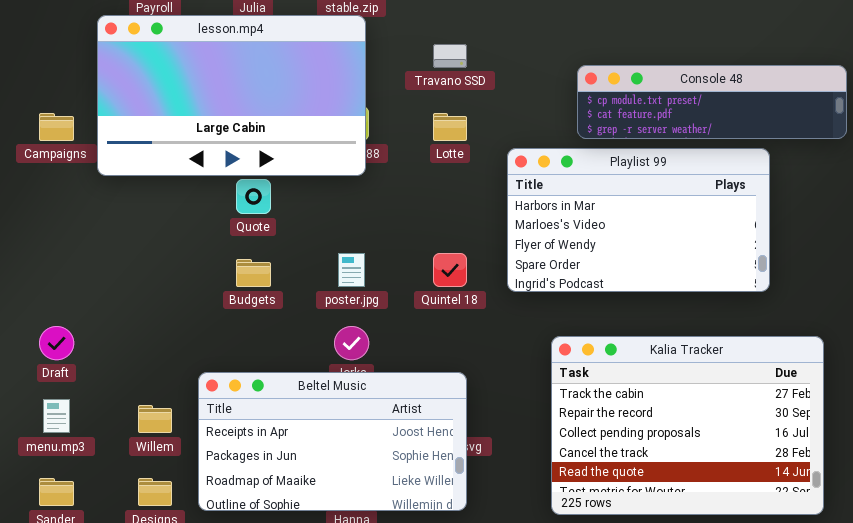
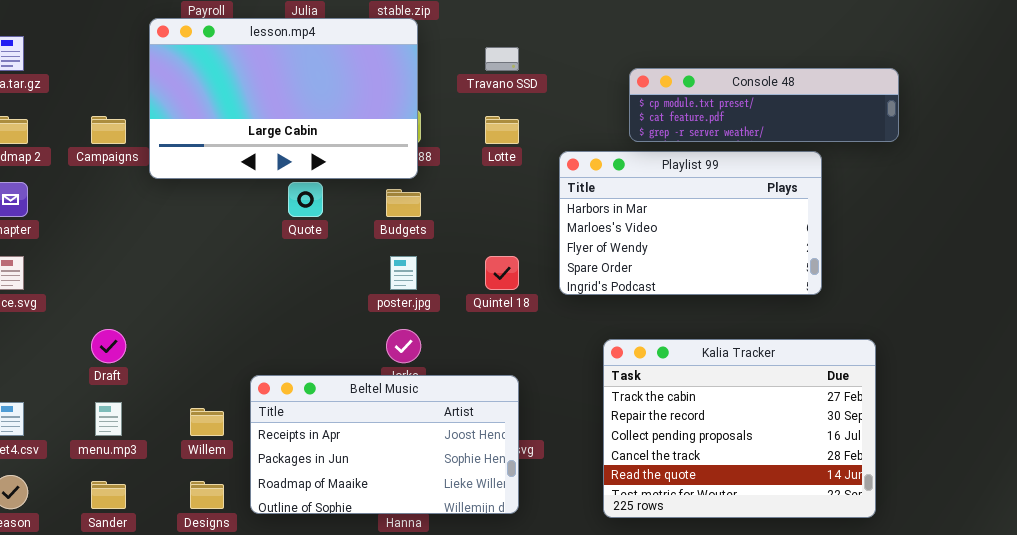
Budgets: [236,259,271,287] -> [386,189,421,217], moved

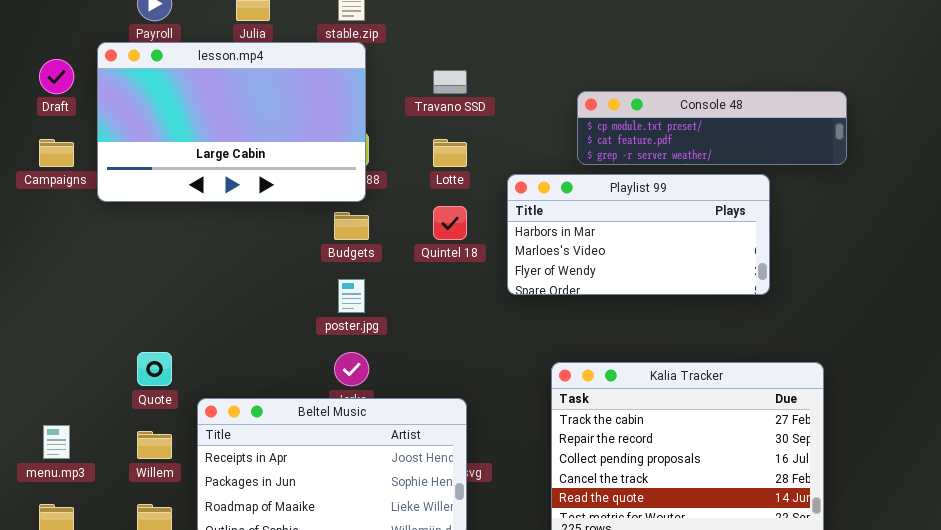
Playlist 99: [559,151,822,295] -> [507,174,770,295], resized
Quote: [288,182,323,217] -> [137,352,172,386], moved
Quintel 18: [485,256,519,290] -> [433,206,467,240], moved
Draft: [91,329,126,363] -> [39,59,74,94], moved

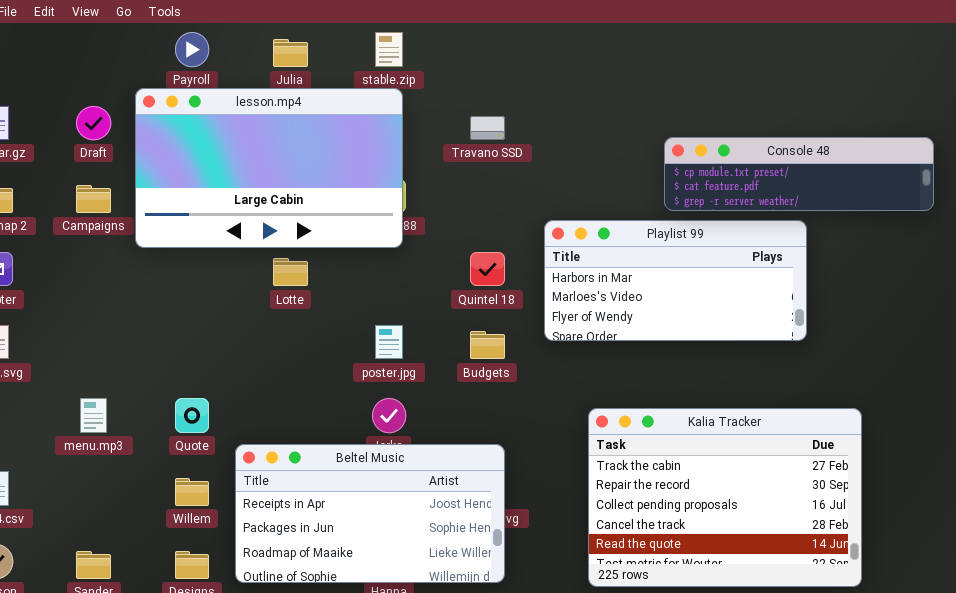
Console 48: [577,91,847,165] -> [664,137,934,211], moved
Lotte: [433,139,467,167] -> [273,258,308,286], moved
Budgets: [334,212,369,240] -> [470,331,505,359], moved
menu.mp3: [43,425,70,459] -> [80,398,107,433], moved

